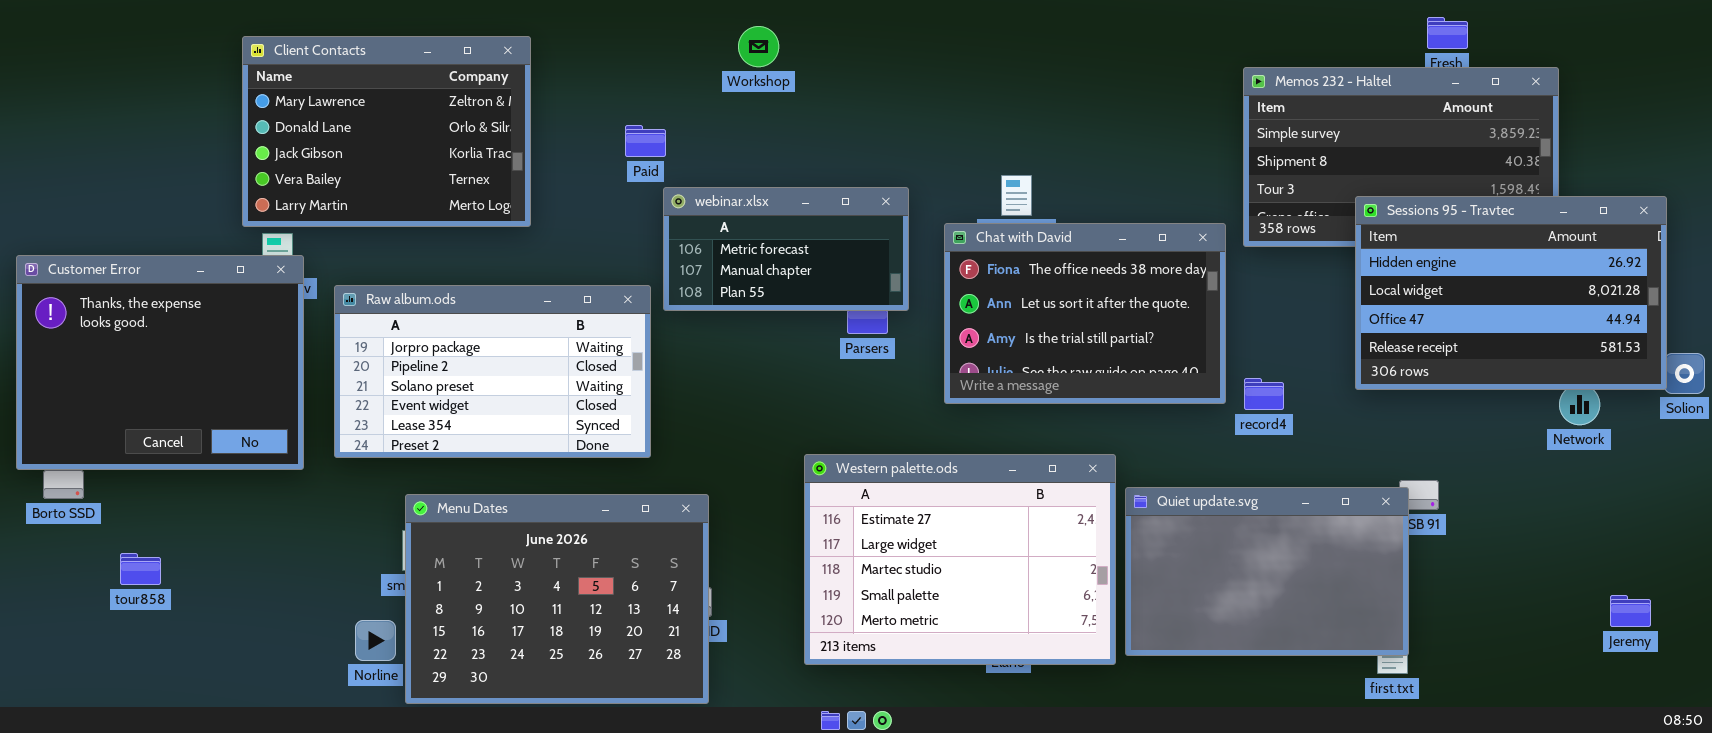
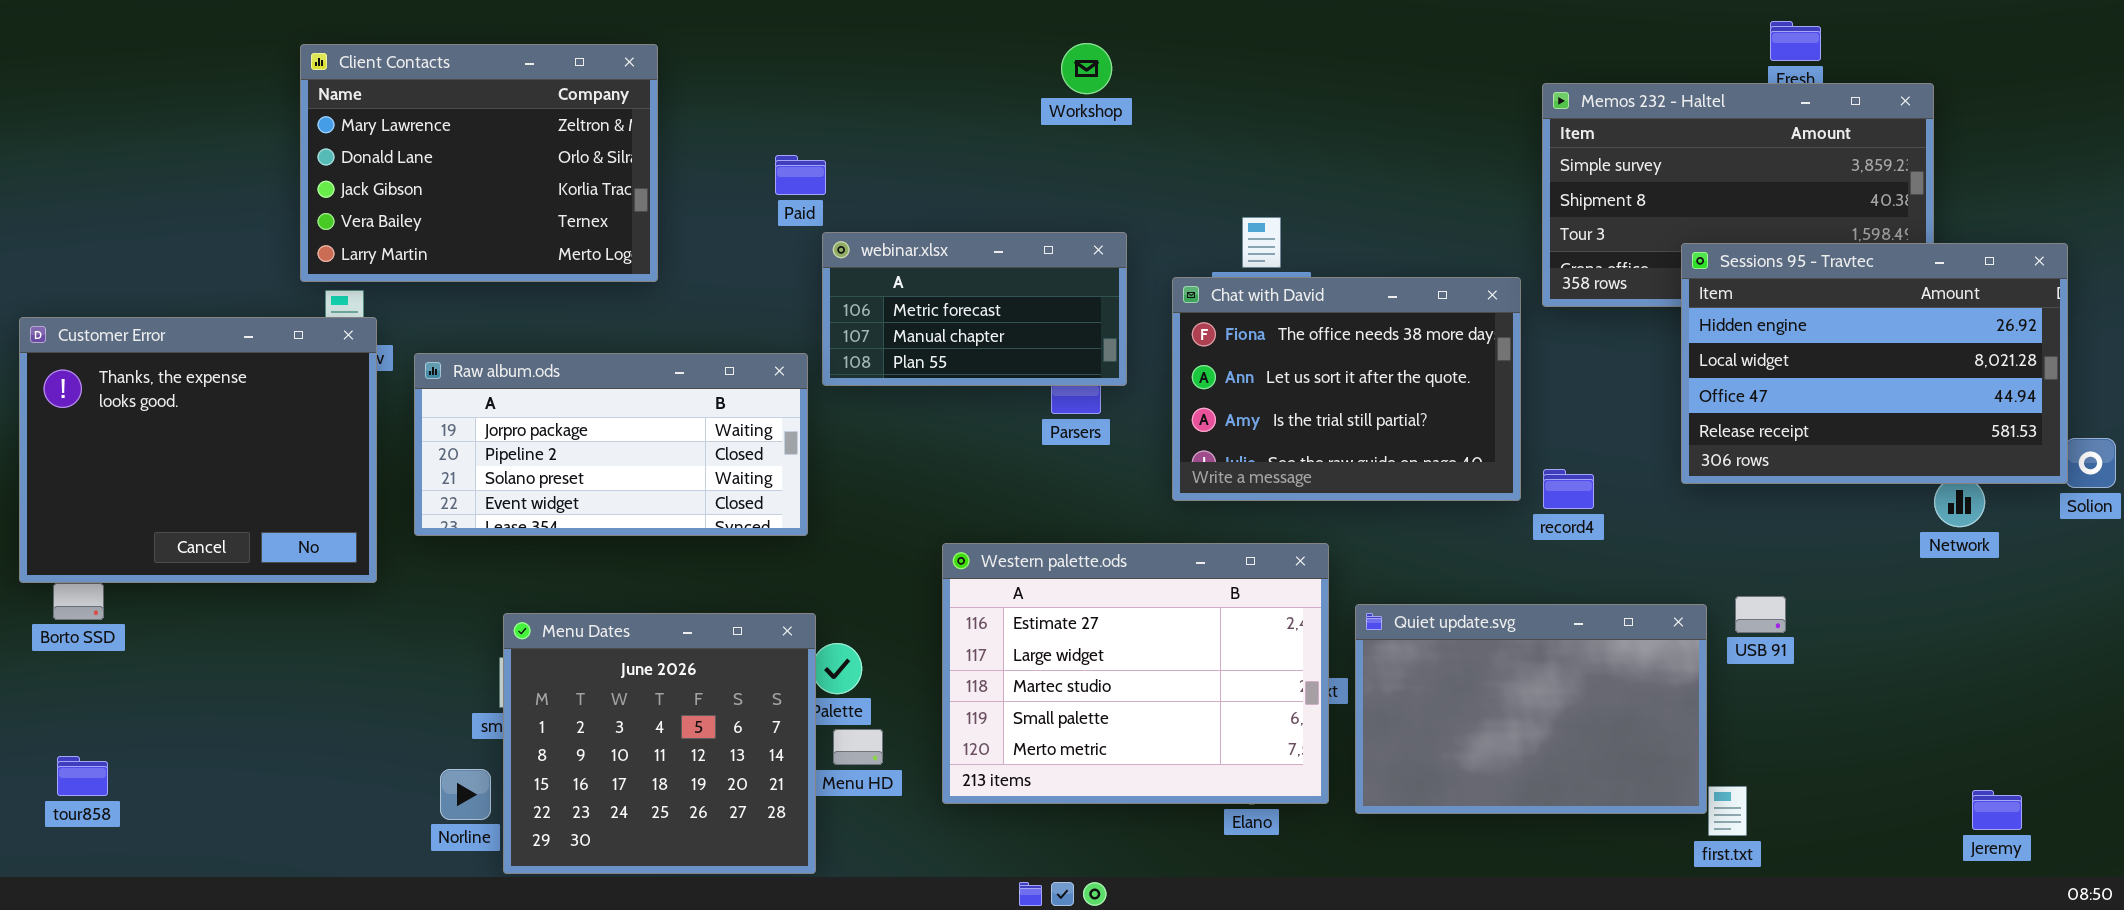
Workshop: [738,26,779,67] -> [1061,43,1112,94], moved
Raw album.ods: [334,285,651,458] -> [414,353,808,536], resized
Western palette.ods: [804,454,1116,665] -> [942,543,1329,804], moved
Quiet update.svg: [1125,487,1409,656] -> [1355,604,1707,814], moved
Menu Dates: [405,494,709,704] -> [503,613,816,874], resized
tour858: [120,553,161,585] -> [57,756,108,796], moved
Jeremy: [1610,595,1651,627] -> [1972,790,2022,830], moved

